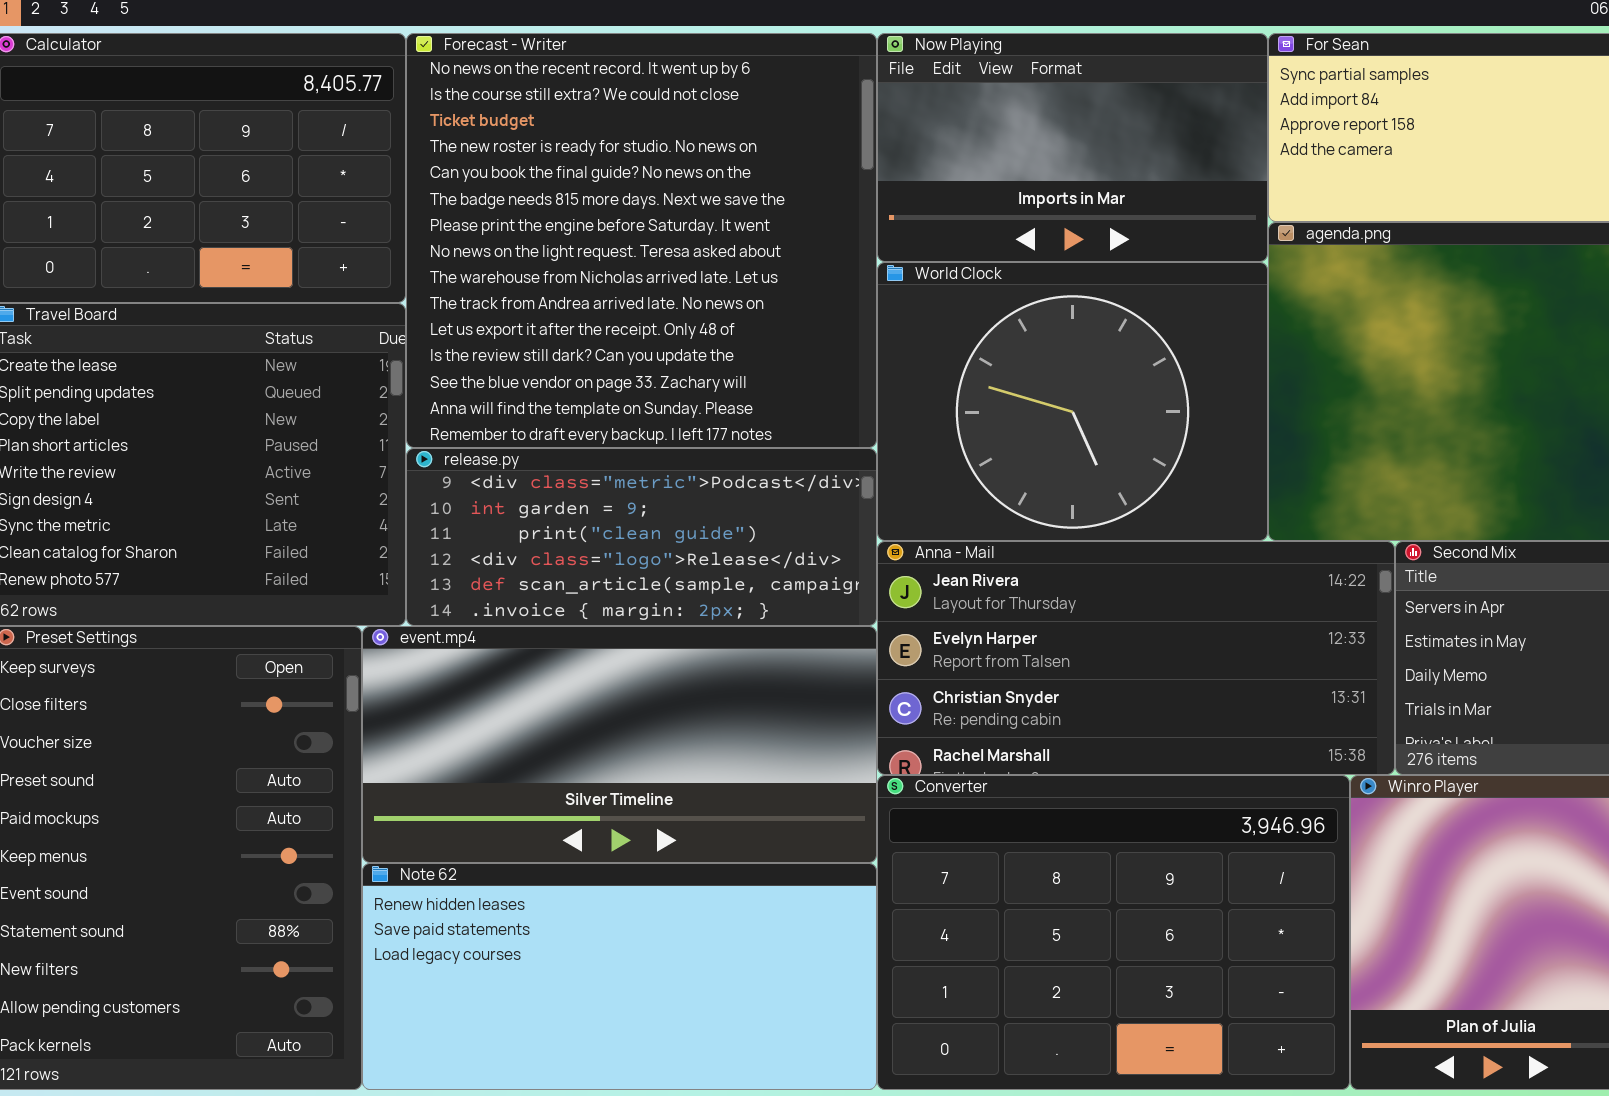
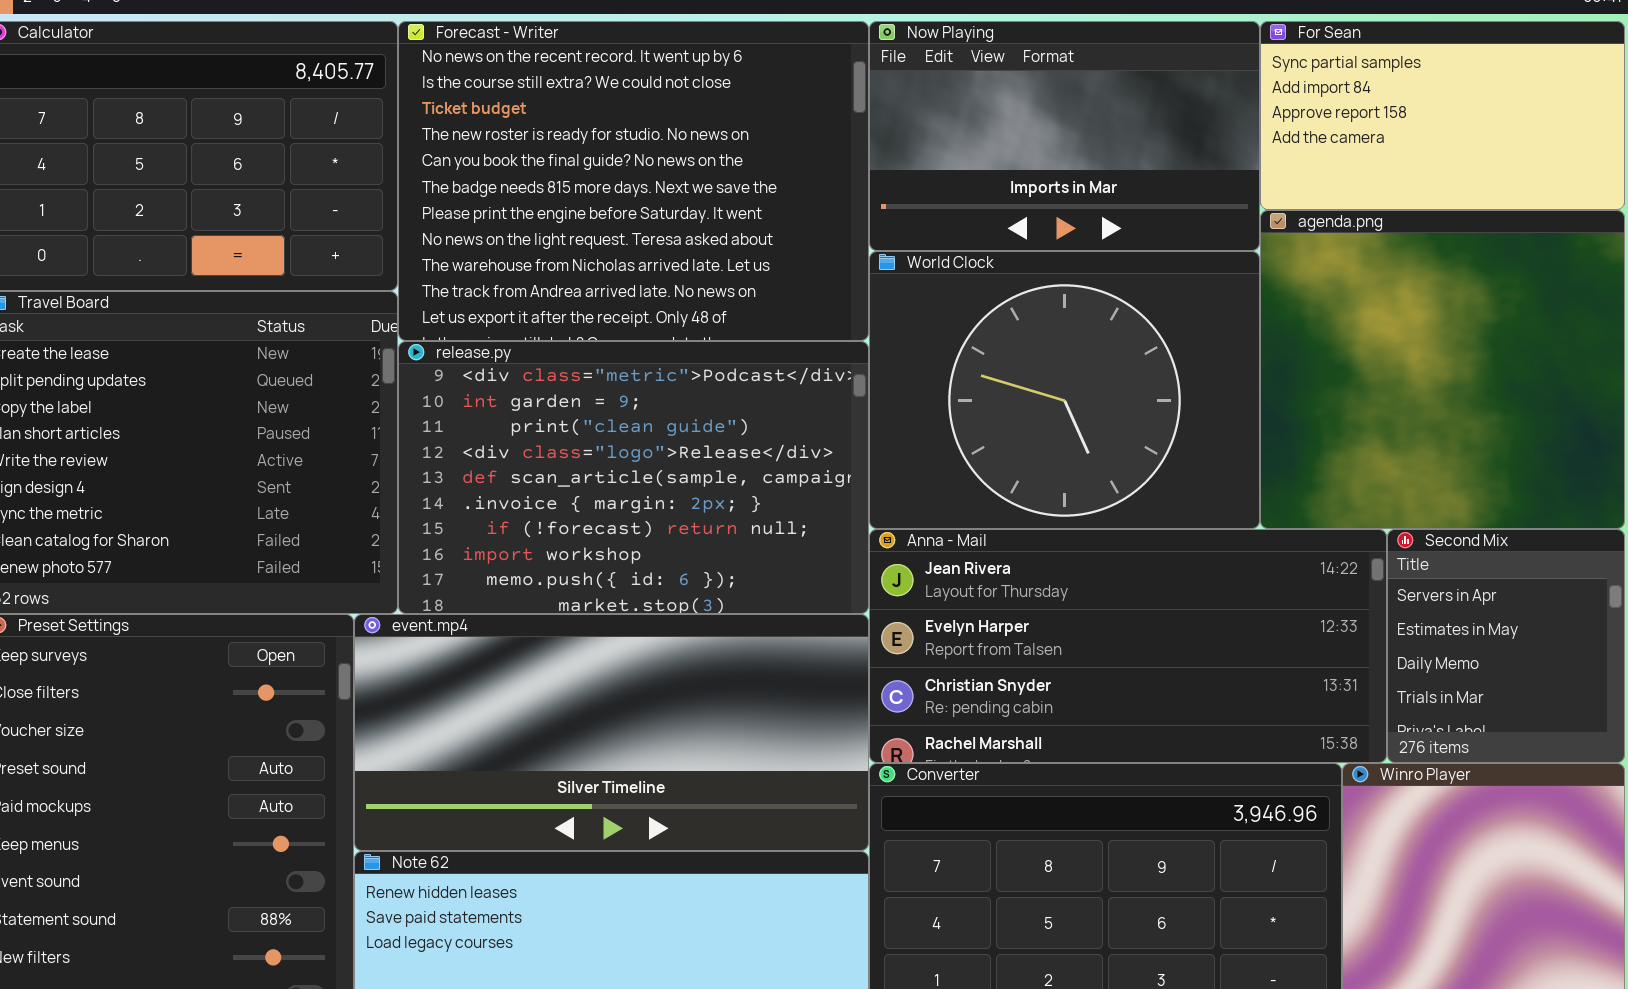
Forecast - Writer: [406,33,877,448] -> [398,21,869,341], resized
release.py: [406,448,877,626] -> [398,341,869,614], resized

